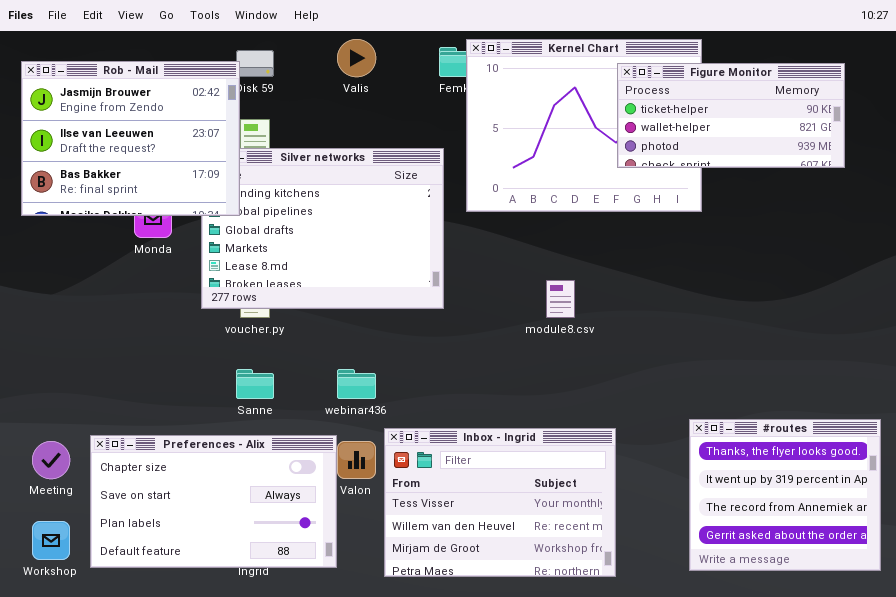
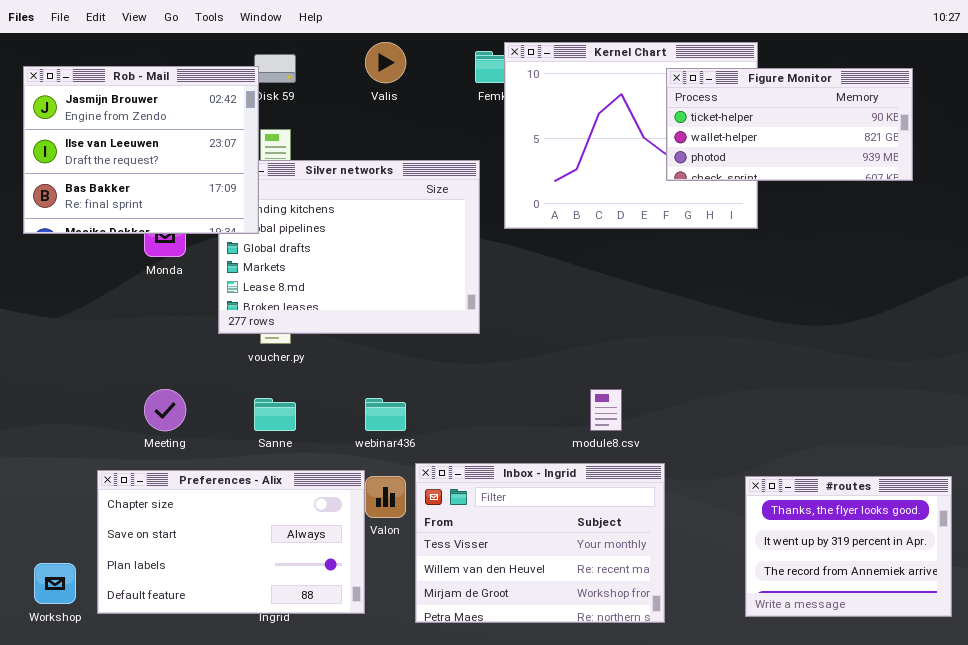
module8.csv: [546,280,575,318] -> [590,389,622,431], moved
#routes: [689,419,881,571] -> [745,476,952,617], resized
Meeting: [32,441,70,479] -> [144,389,186,431], moved

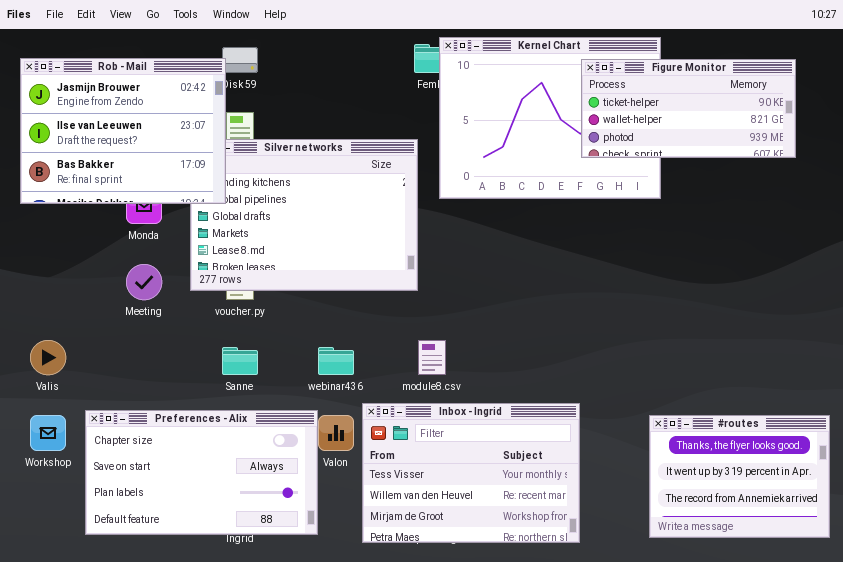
Valis: [365,42,406,83] -> [30,340,66,375], moved
Meeting: [144,389,186,431] -> [126,264,162,300], moved
module8.csv: [590,389,622,431] -> [418,340,446,375], moved
Workshop: [34,563,76,604] -> [30,415,66,451], moved

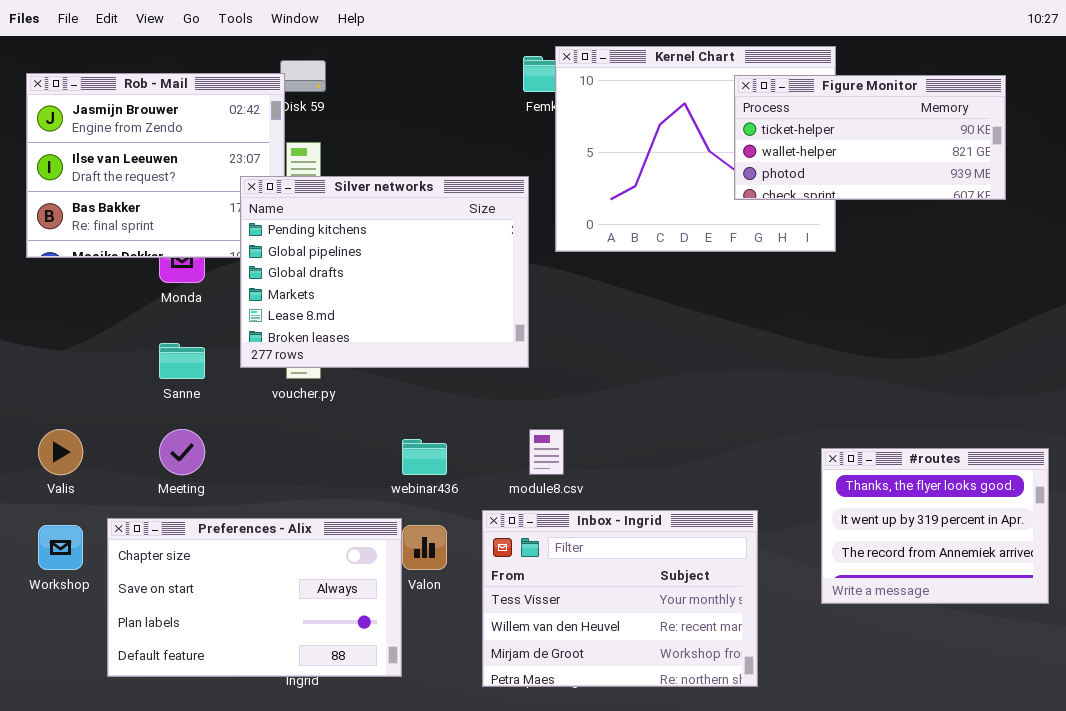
Silver networks: [190,139,418,291] -> [240,176,529,368], raised
Meeting: [126,264,162,300] -> [159,429,205,475], moved
Sanne: [222,347,258,375] -> [159,343,205,379], moved
Inbox - Ingrid: [362,403,580,543] -> [482,510,758,687], moved
#routes: [649,415,830,538] -> [821,448,1049,604], moved

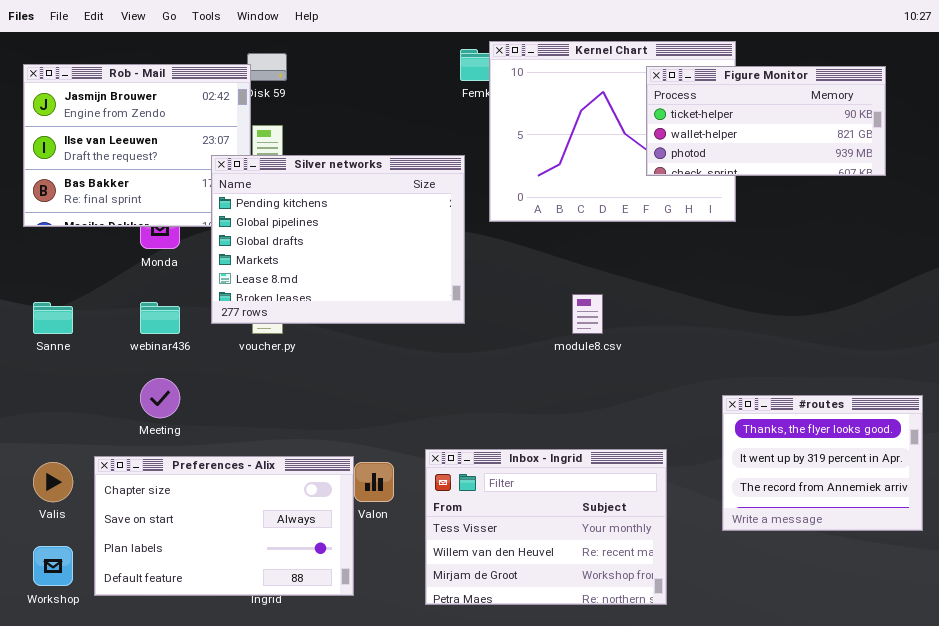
Sanne: [159,343,205,379] -> [33,302,73,334], moved
Valis: [38,429,83,475] -> [33,462,73,502], moved
module8.csv: [529,429,564,475] -> [572,294,603,334], moved
webinar436: [402,439,447,475] -> [140,302,180,334], moved
Workshop: [38,525,83,570] -> [33,546,73,586], moved

